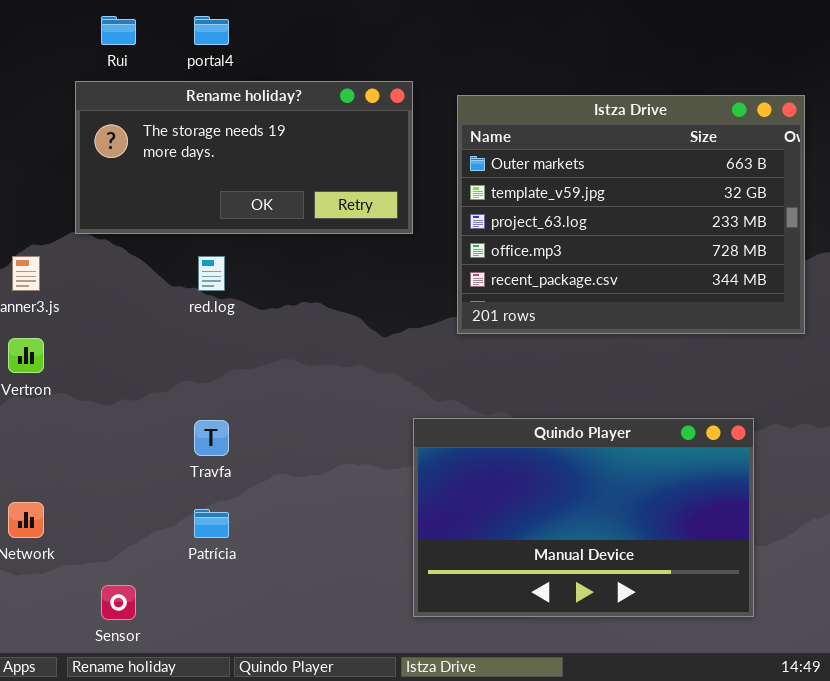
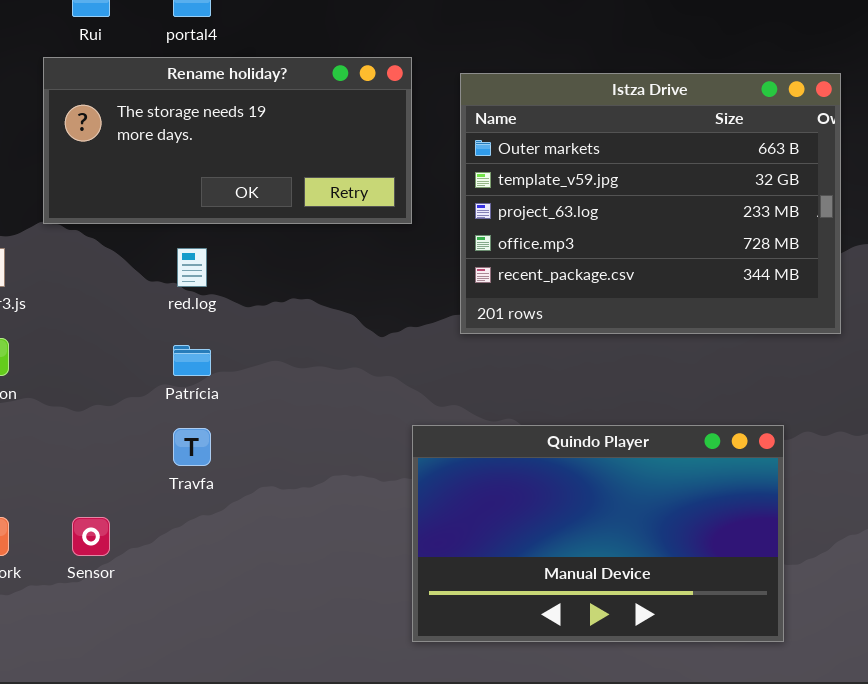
Patrícia: [194,509,229,538] -> [173,345,211,376], moved
Sensor: [101,585,136,620] -> [72,517,110,556], moved

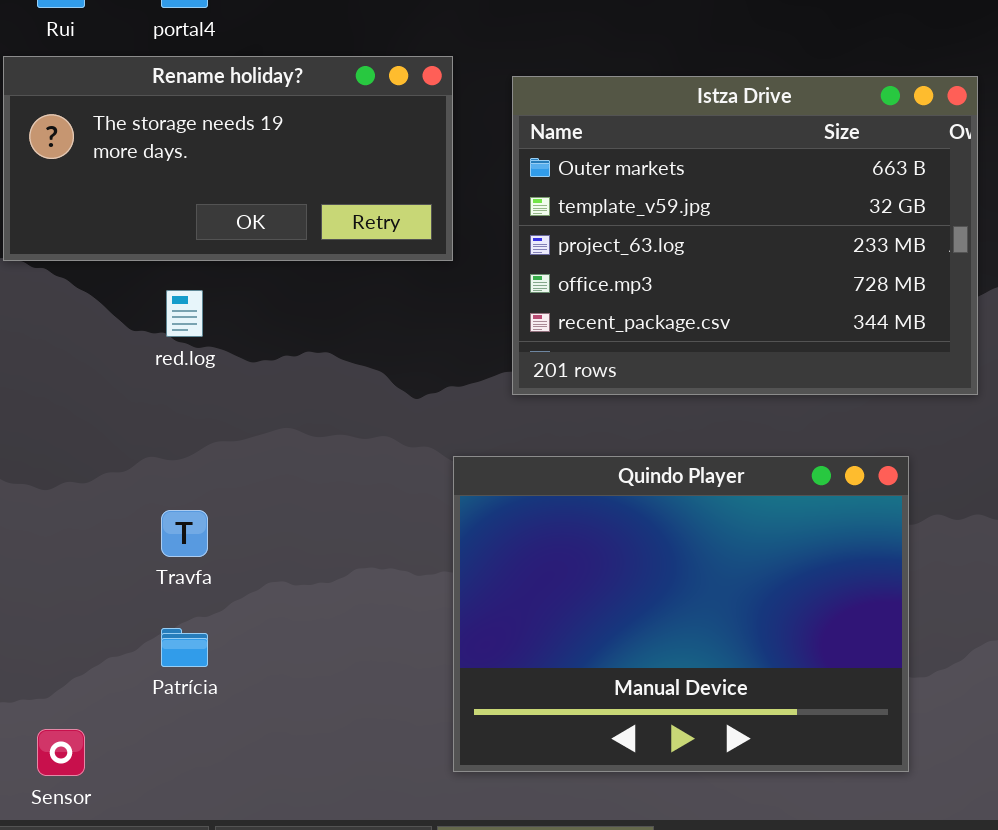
Patrícia: [173,345,211,376] -> [161,628,208,667], moved
Quindo Player: [412,425,784,642] -> [453,456,909,772], resized
Sensor: [72,517,110,556] -> [37,729,85,776], moved

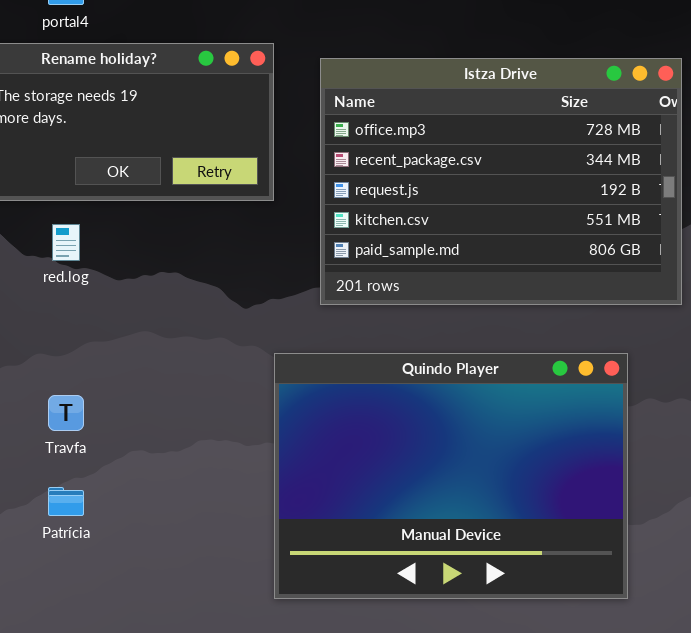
Istza Drive: [512,76,978,395] -> [320,58,682,305], scrolled down 3 rows

